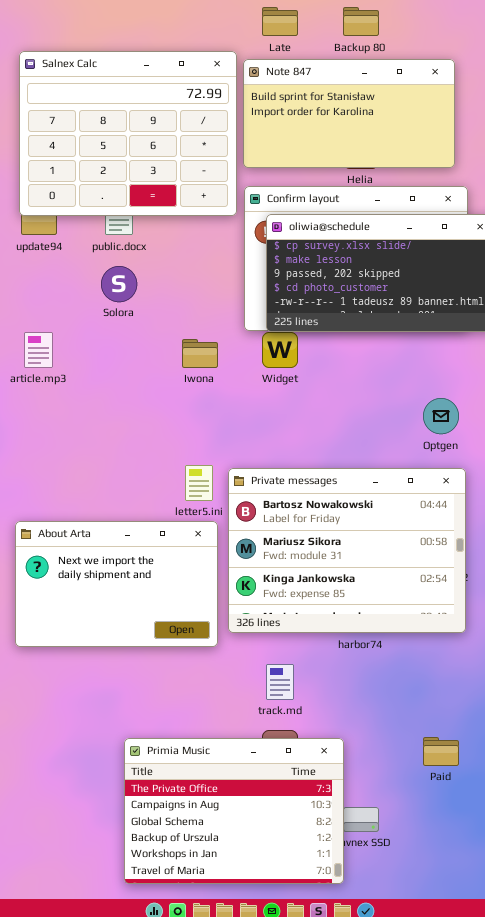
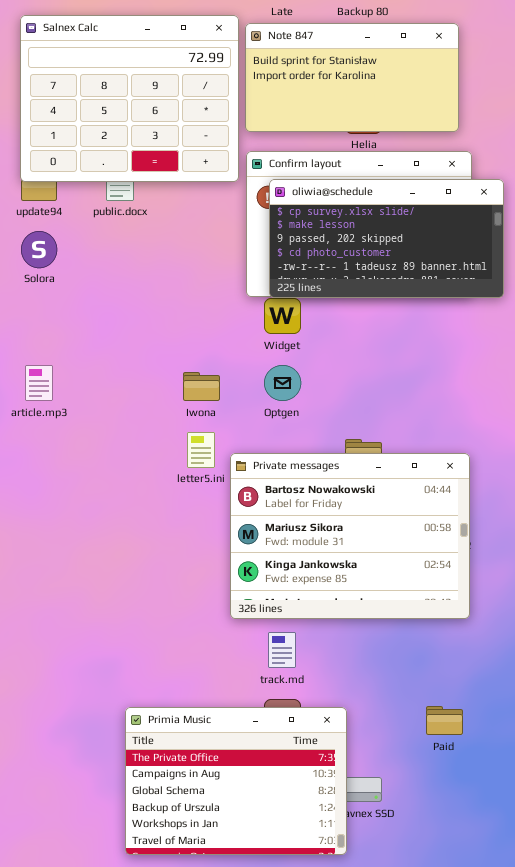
Solora: [101,266,137,302] -> [21,231,57,268], moved
article.mp3: [24,332,53,368] -> [25,365,53,401], moved
Iwona: [182,339,218,368] -> [183,372,220,401], moved
Optgen: [423,398,459,434] -> [264,365,301,401], moved
Private messages: [228,468,466,633] -> [230,453,470,619], moved
About Arta: [15,521,218,647] -> none, closed

